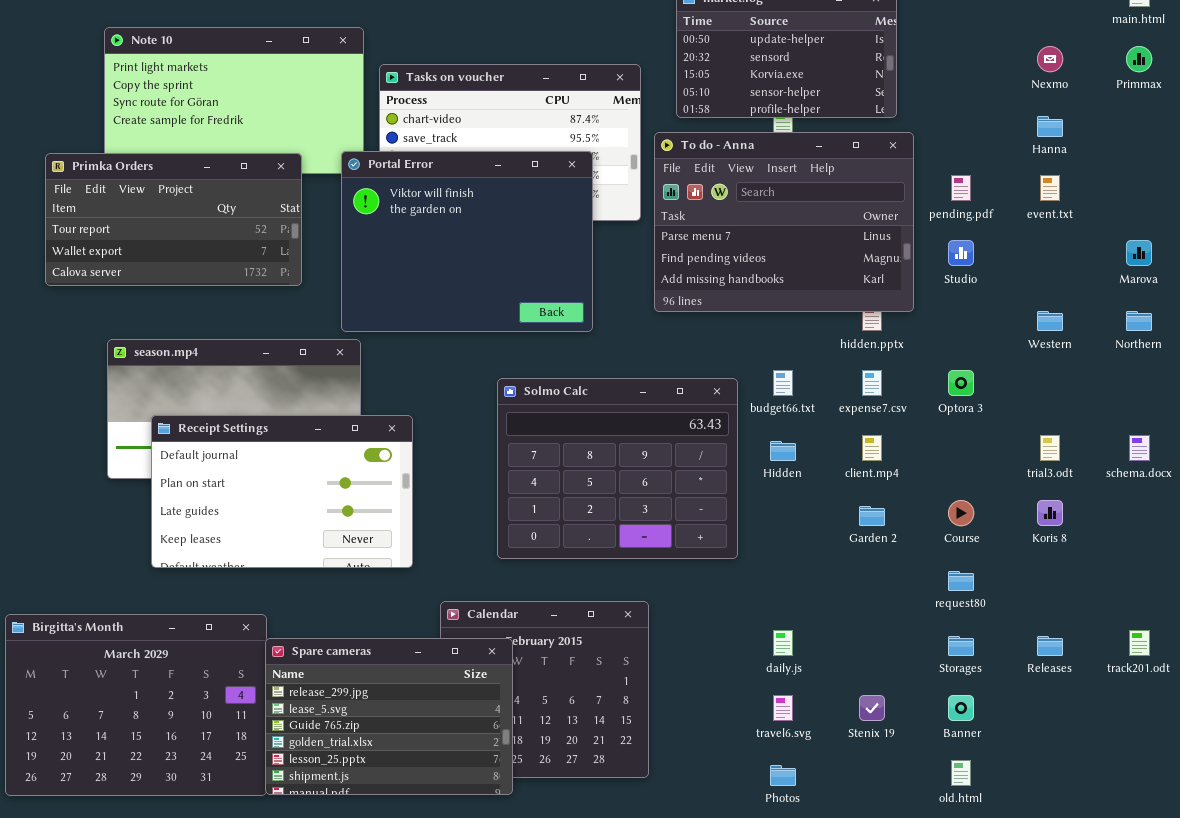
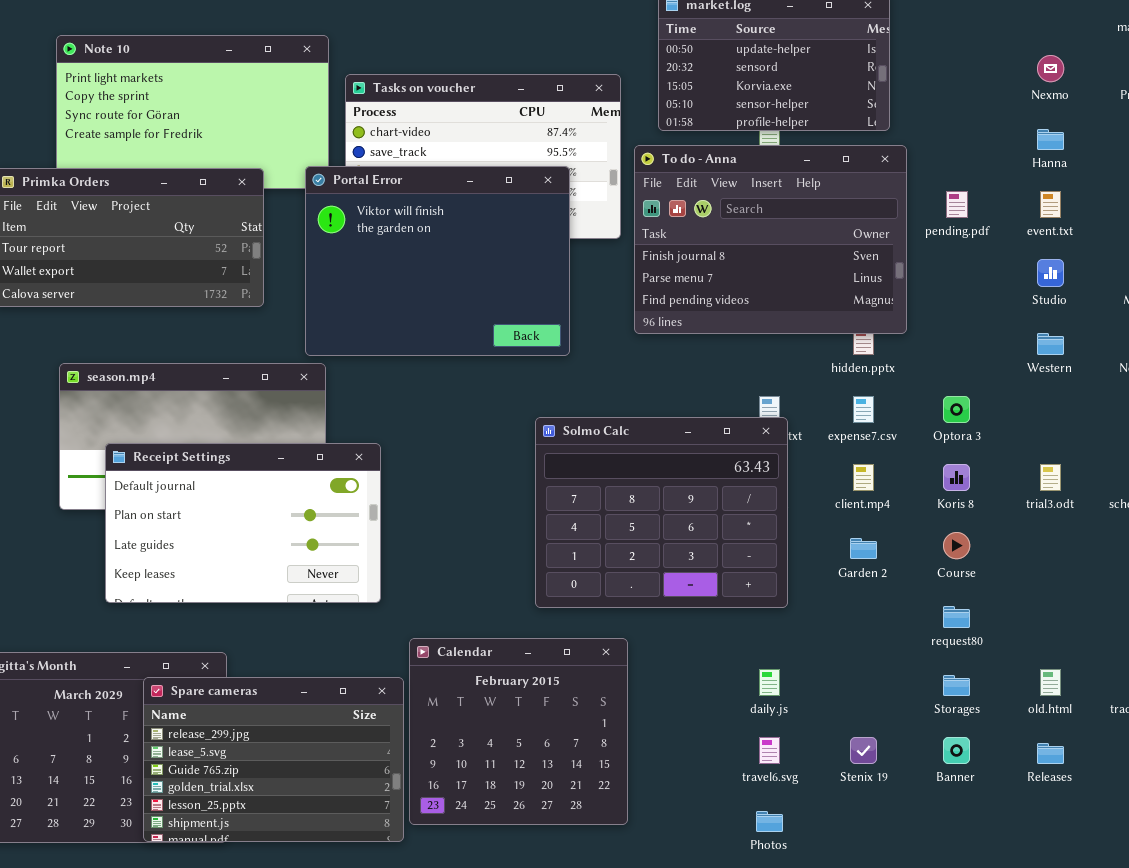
To do - Anna: [654,132,914,312] -> [634,145,907,334], scrolled up 1 row
Studio: [948,240,974,266] -> [1037,259,1064,287], moved
Solmo Calc: [497,378,738,559] -> [535,417,788,608], moved
Koris 8: [1037,500,1063,526] -> [943,464,970,491], moved
Releases: [1037,636,1063,656] -> [1037,743,1064,764], moved
Spare cameras: [265,638,513,795] -> [143,677,404,842], moved
old.html: [951,760,971,786] -> [1040,669,1061,696], moved

